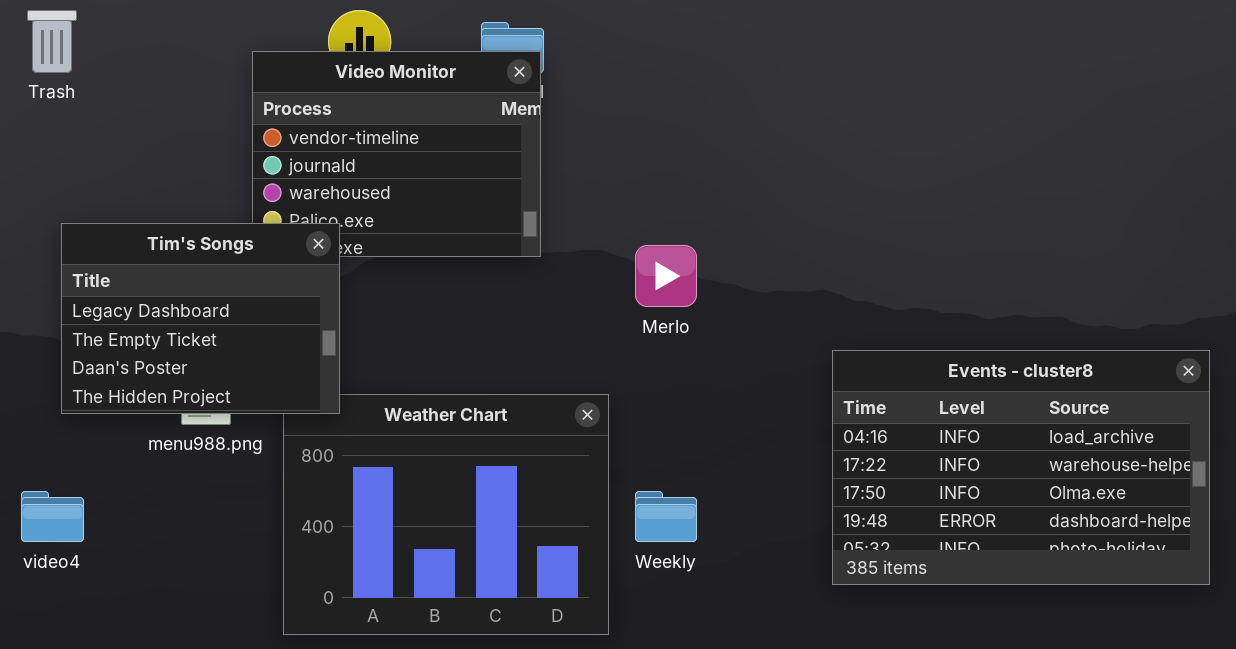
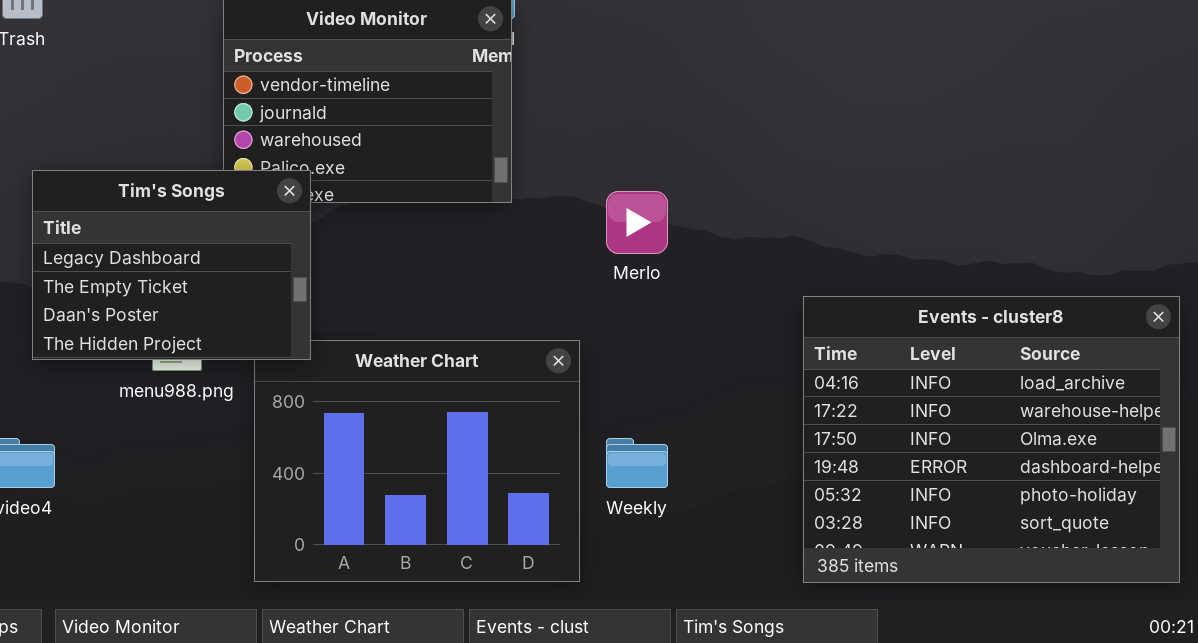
Events - cluster8: [832,350,1210,585] -> [803,296,1180,583], resized

